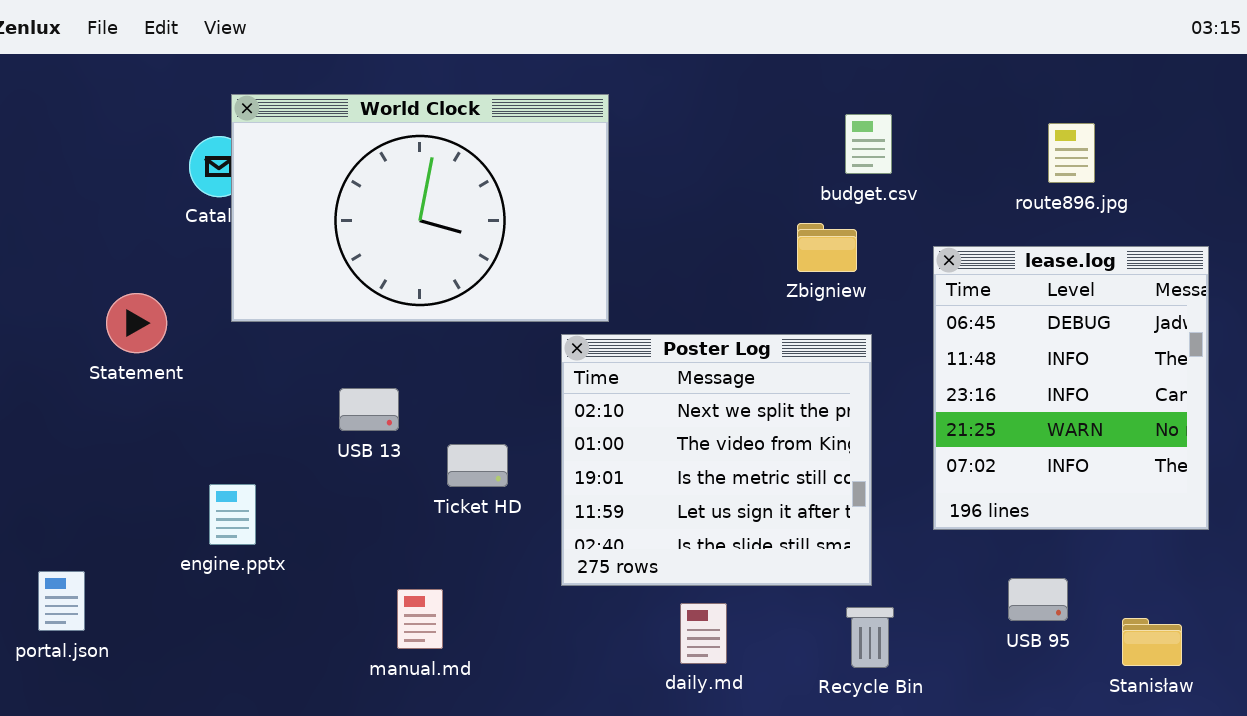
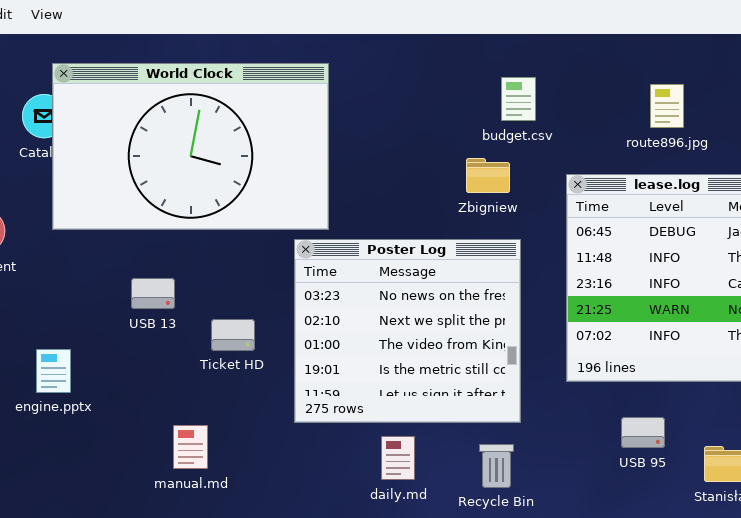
Poster Log: [561,334,872,586] -> [294,239,521,423], scrolled up 1 row
Recycle Bin: [846,607,894,668] -> [479,444,514,488], moved

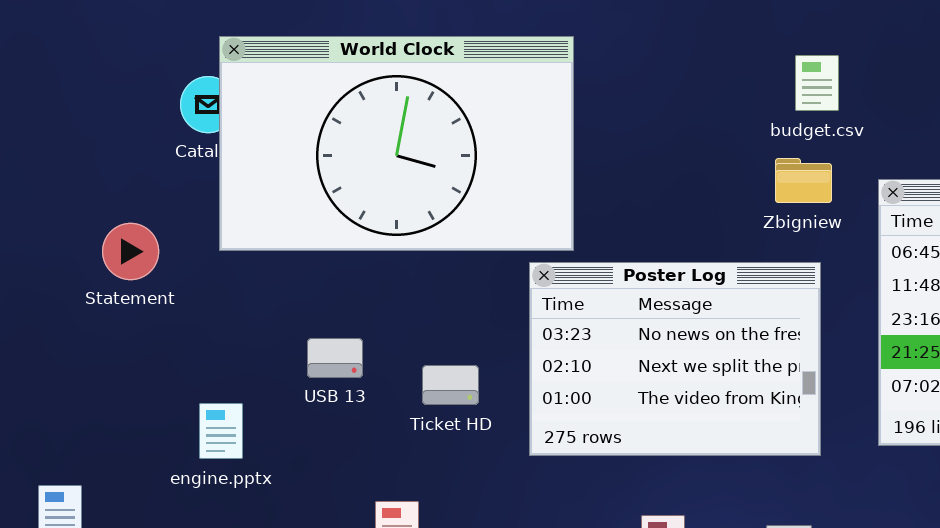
Zbigniew: [466,158,510,193] -> [775,158,832,203], moved
Poster Log: [294,239,521,423] -> [529,262,821,456], resized
USB 13: [131,278,175,309] -> [307,338,363,378], moved

